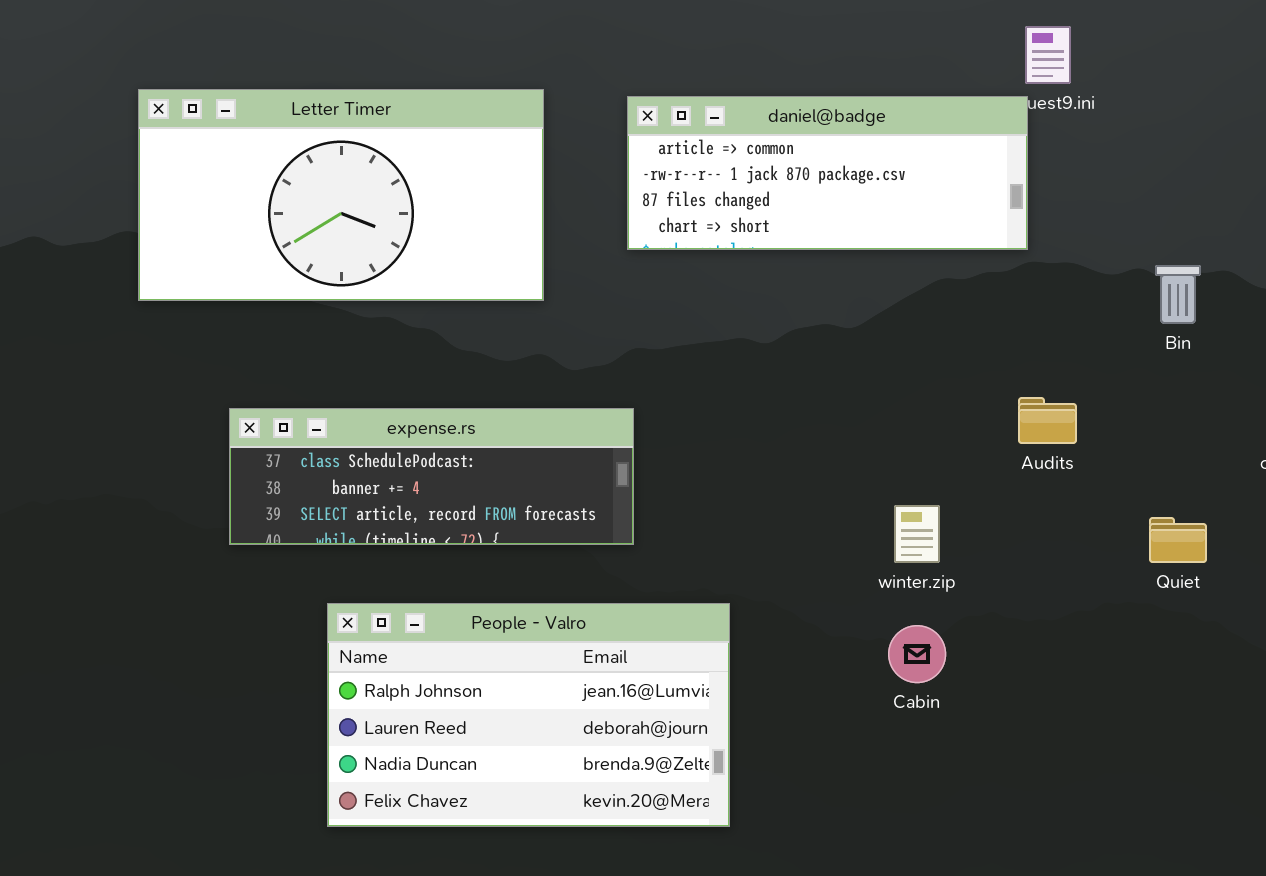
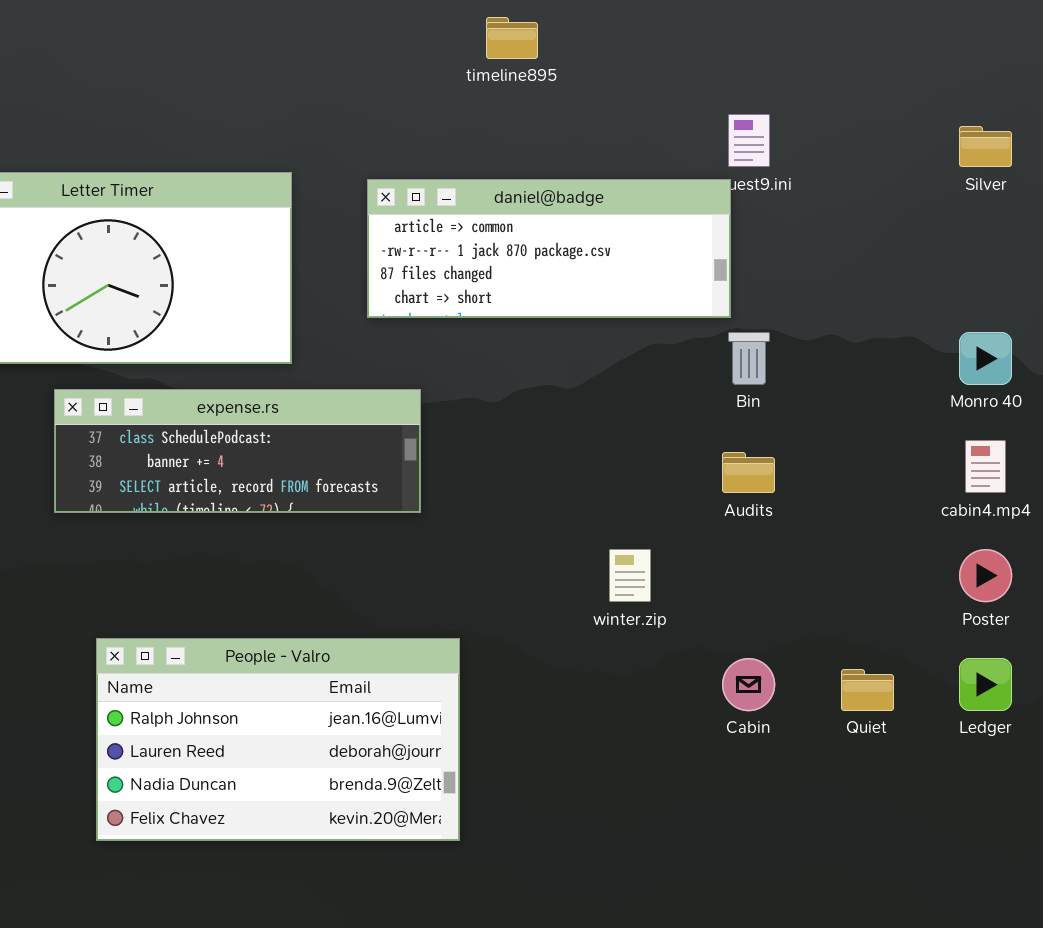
Bin: [1155,265,1201,324] -> [728,332,770,385], moved
expense.rs: [229,408,634,545] -> [54,389,421,513], moved
Quiet: [1149,517,1207,563] -> [841,669,894,711], moved
Cabin: [888,625,946,683] -> [722,658,775,711], moved

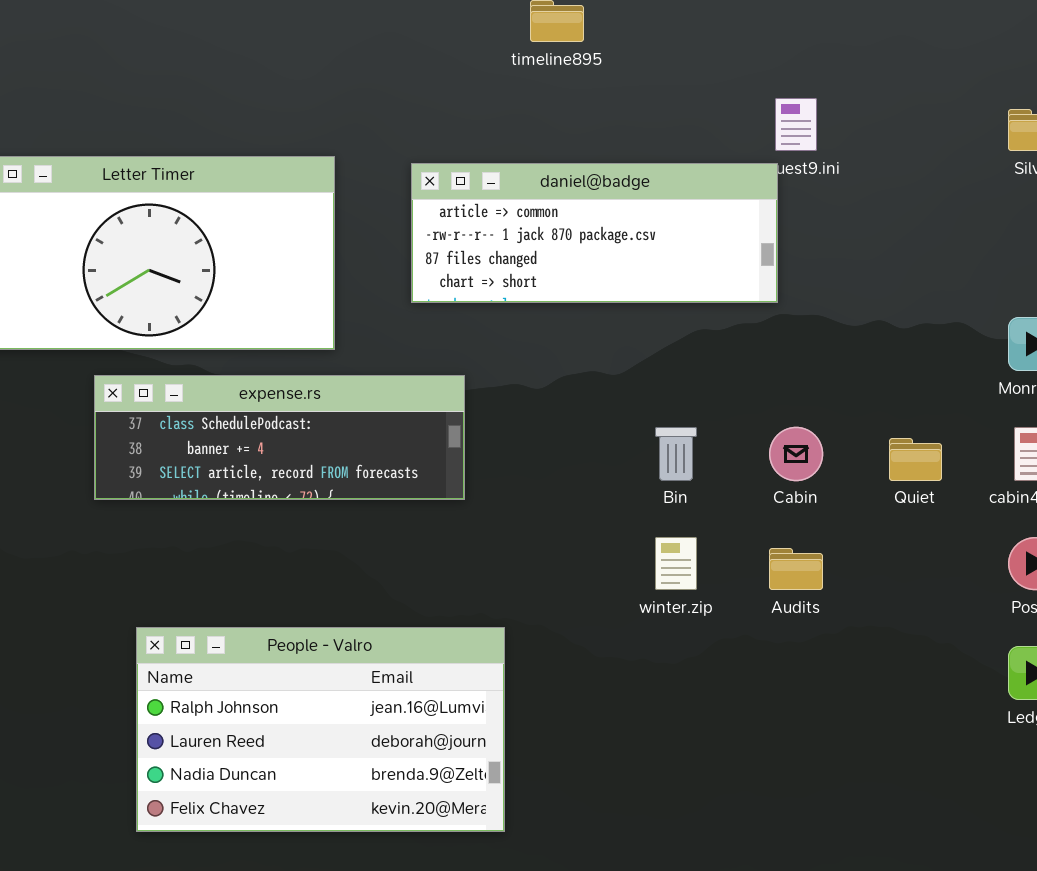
Bin: [728,332,770,385] -> [655,427,697,481], moved
Audits: [722,452,775,493] -> [769,548,823,590], moved
Cabin: [722,658,775,711] -> [769,427,823,481], moved
Quiet: [841,669,894,711] -> [889,438,942,481], moved

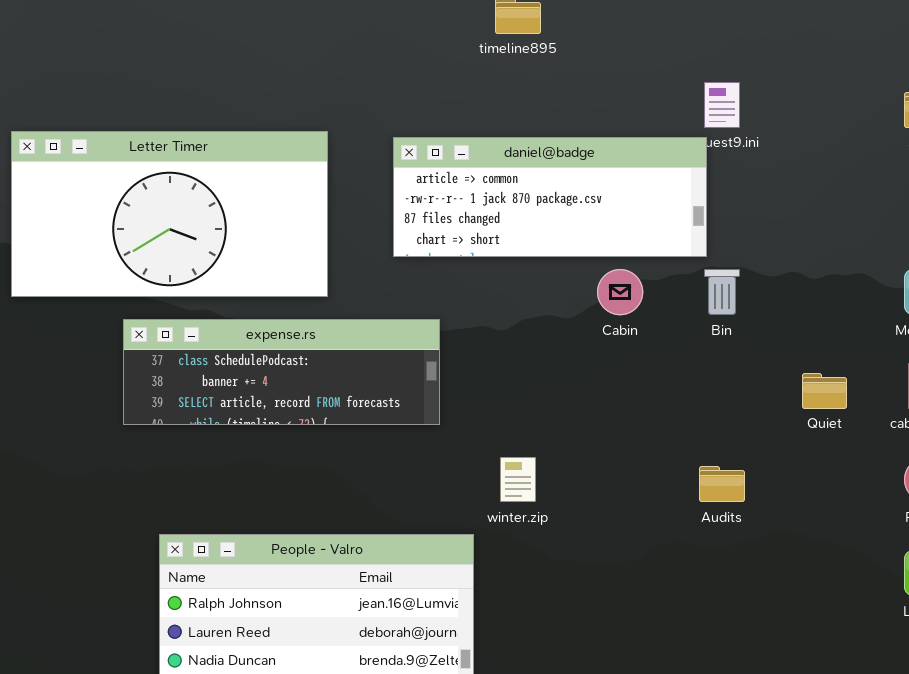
Bin: [655,427,697,481] -> [704,269,740,315], moved
Cabin: [769,427,823,481] -> [597,269,643,315], moved
winter.zip: [655,537,697,590] -> [500,457,536,502], moved

